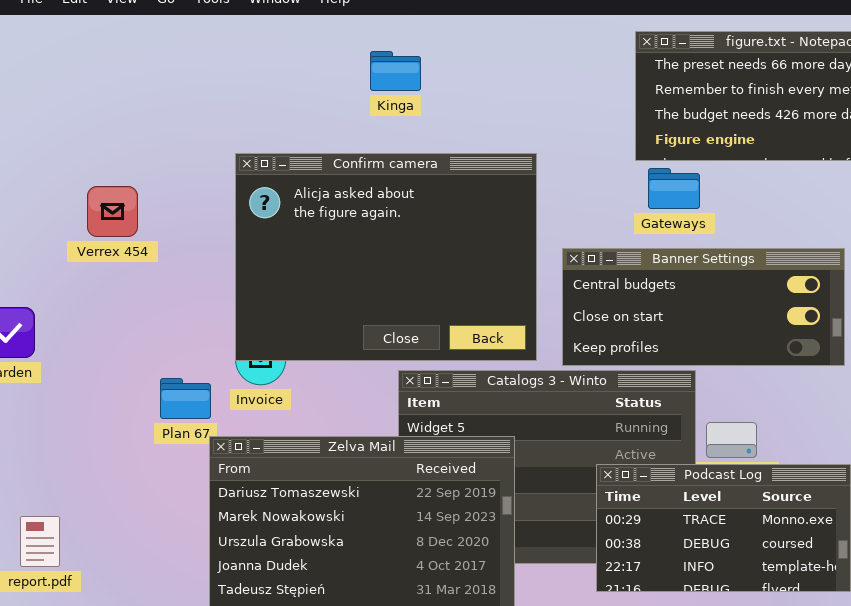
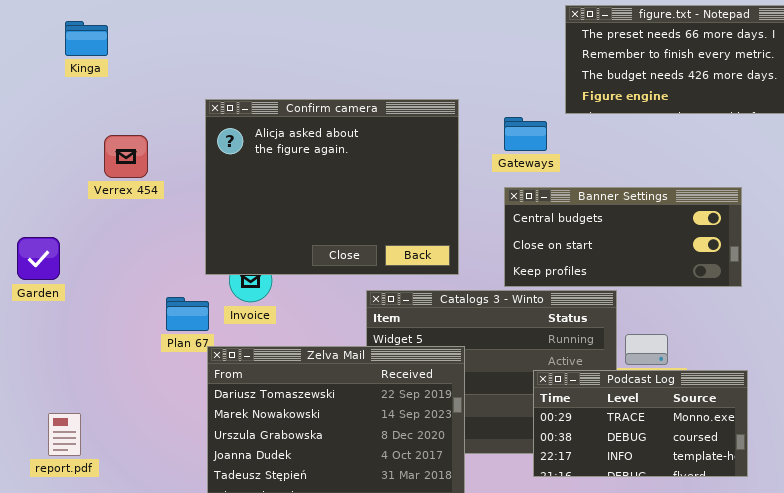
Kinga: [370,51,421,91] -> [65,21,108,56], moved
Confirm camera: [235,153,537,361] -> [205,99,459,275], moved
Gateways: [648,168,700,209] -> [504,117,547,151], moved

